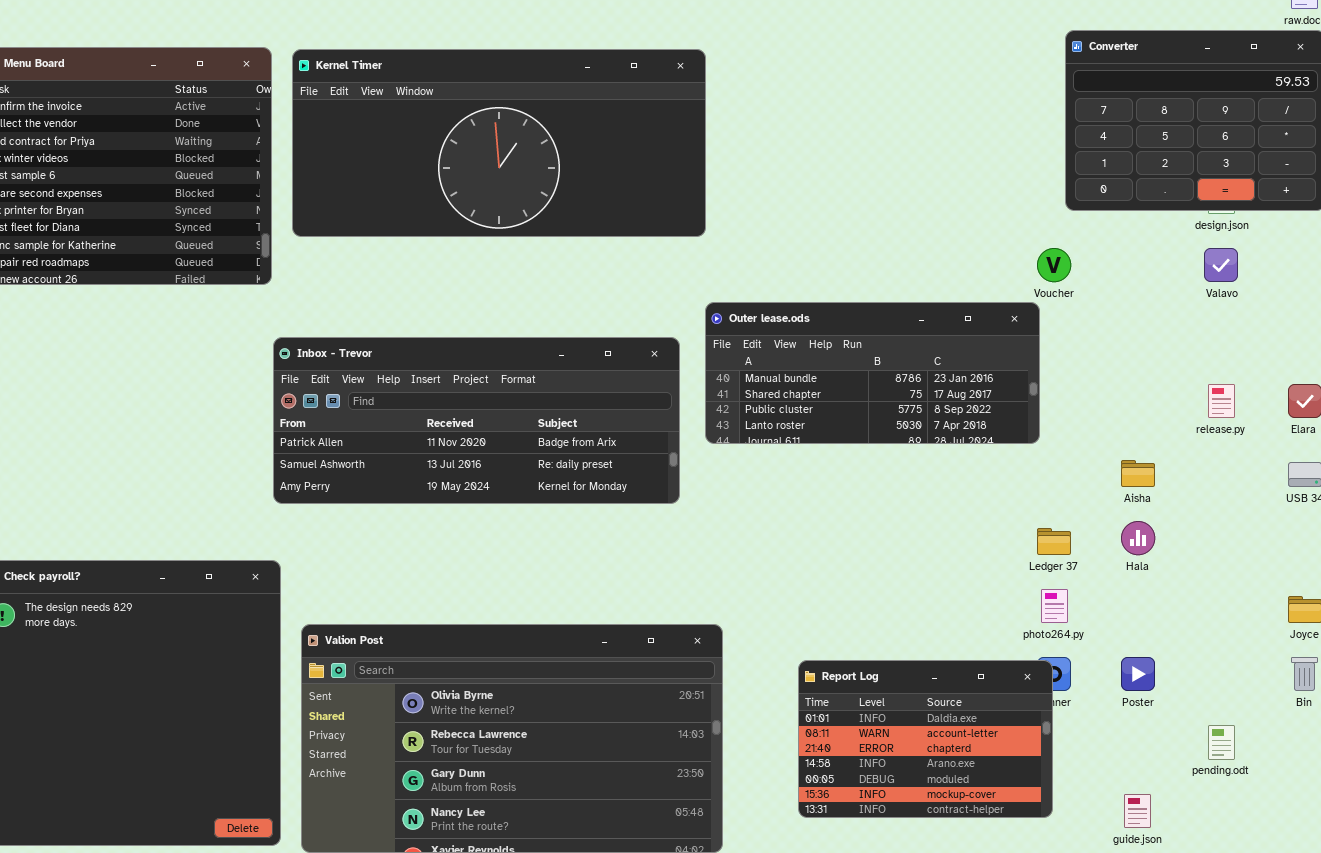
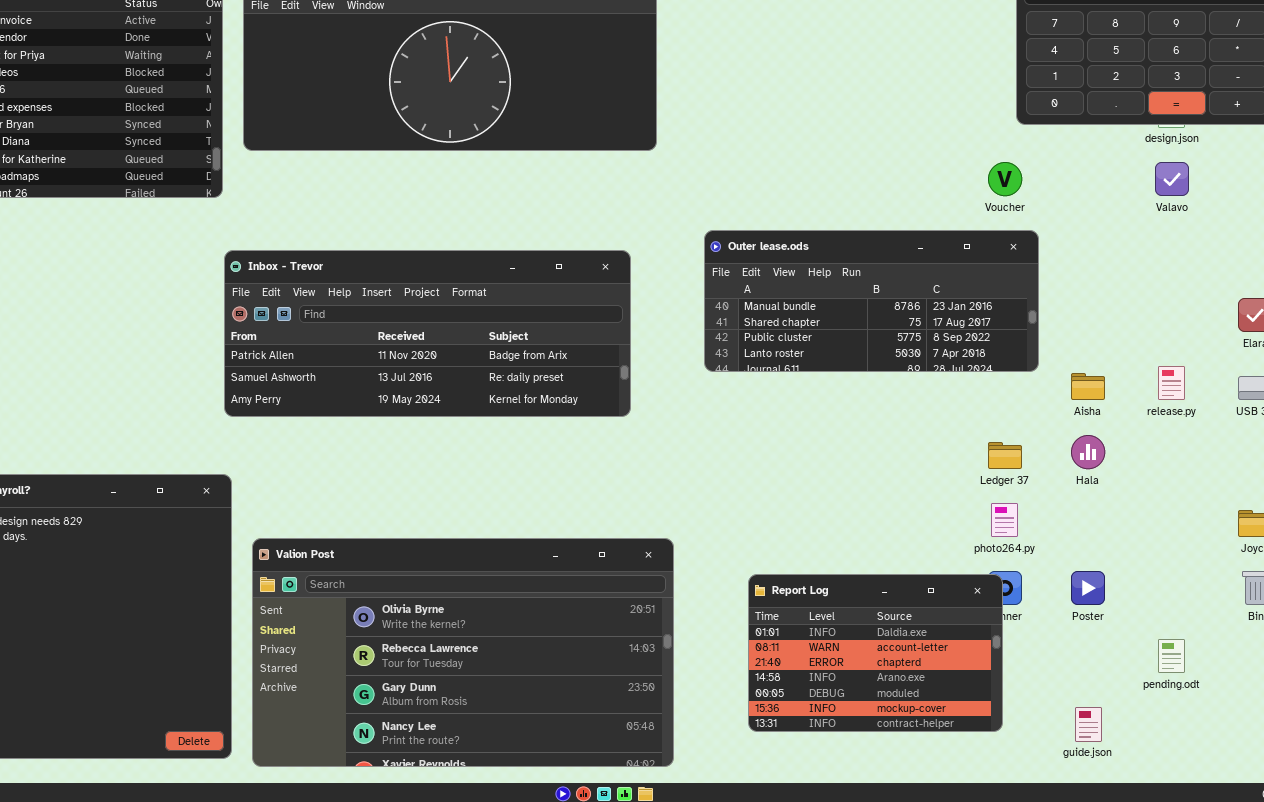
Outer lease.ods: [705,302,1040,444] -> [704,230,1039,372], moved
release.py: [1208,384,1235,418] -> [1158,366,1185,400], moved

